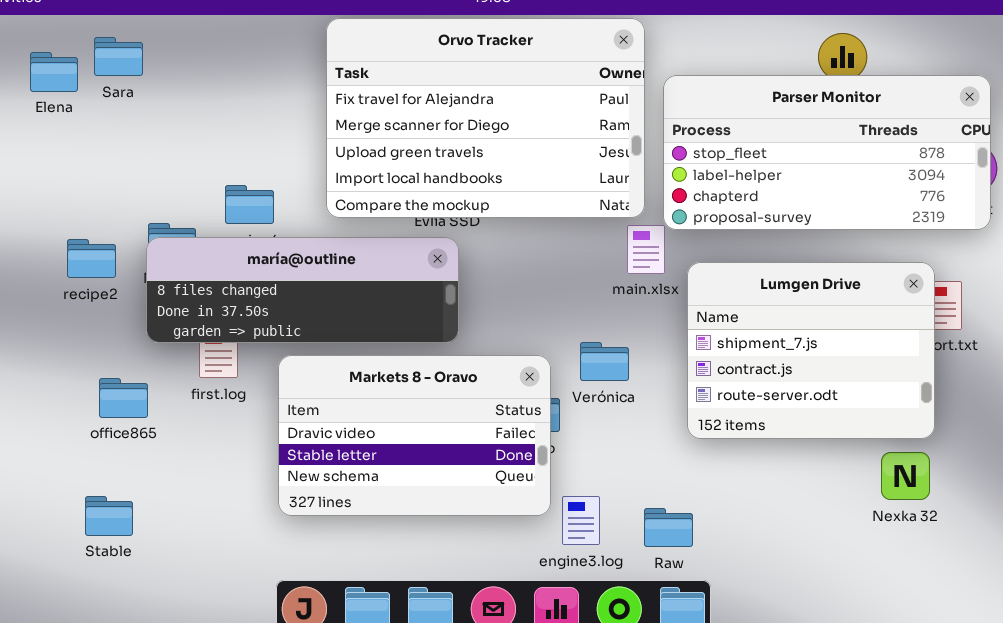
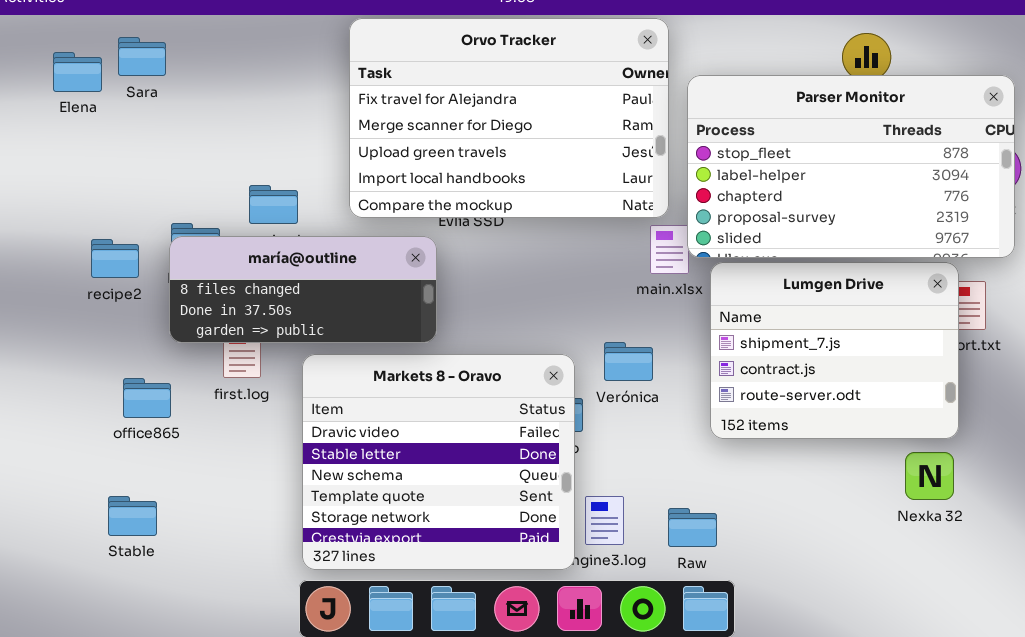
Parser Monitor: [663,75,991,230] -> [687,75,1015,258], resized
maría@outline: [146,237,459,343] -> [169,236,437,343], resized
Markets 8 - Oravo: [278,355,551,516] -> [302,354,575,570], resized

